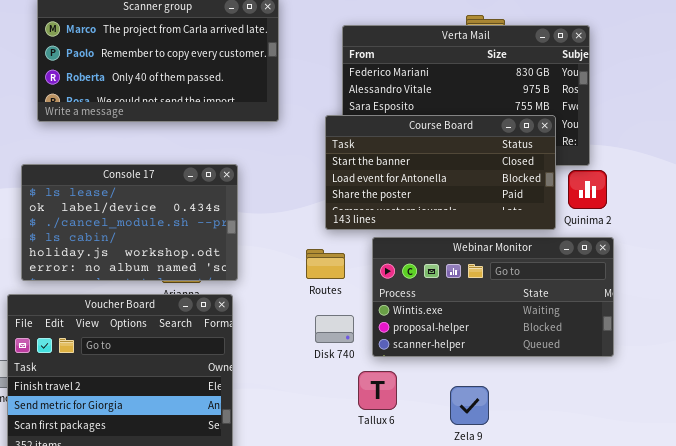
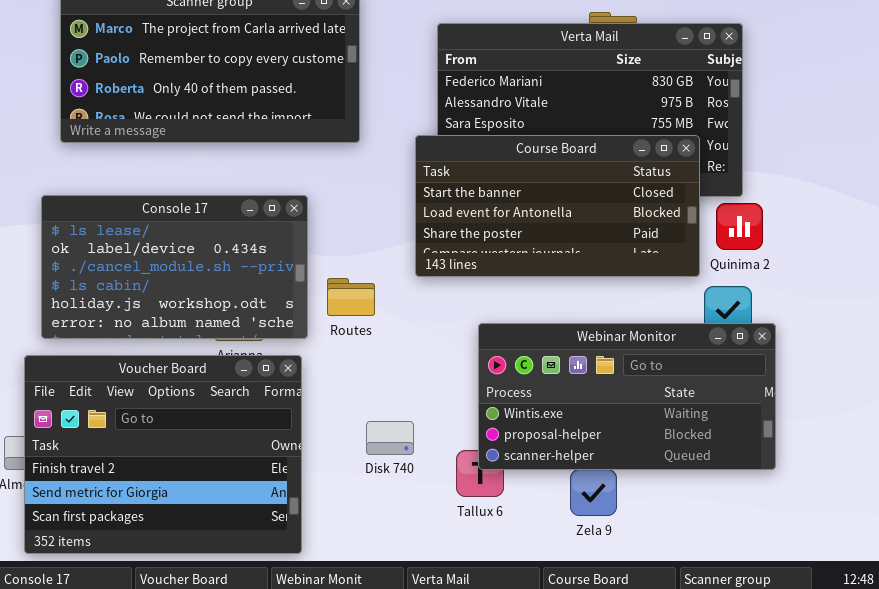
Webinar Monitor: [372,237,614,357] -> [478,323,776,470], moved
Routes: [306,249,345,279] -> [327,278,375,316], moved
Disk 740: [315,315,354,343] -> [366,421,414,455], moved

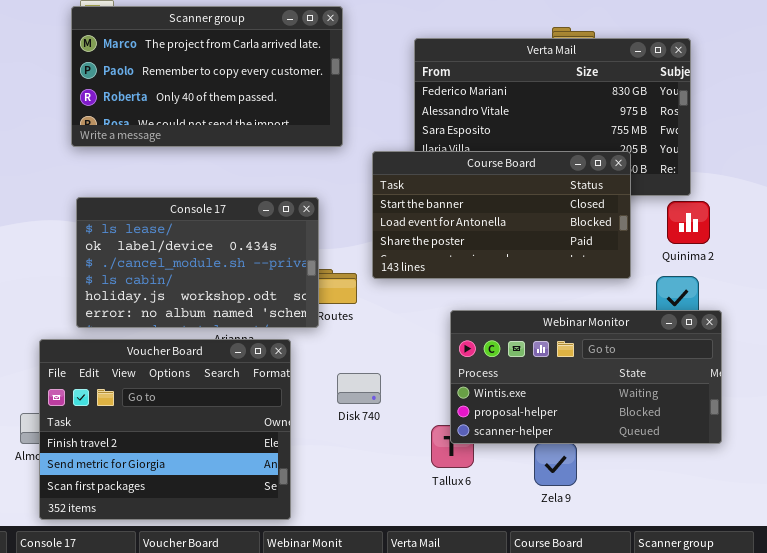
Course Board: [415,135,700,277] -> [372,151,631,279], moved
Console 17: [41,195,308,339] -> [76,197,319,328], moved
Disk 740: [366,421,414,455] -> [337,373,381,404], moved

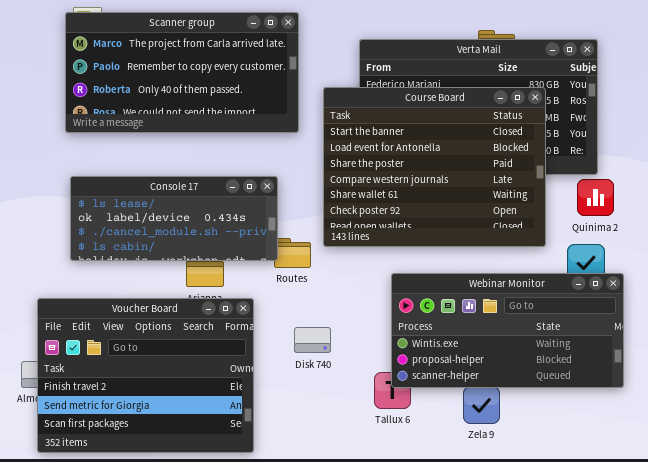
Course Board: [372,151,631,279] -> [323,87,546,247], resized
Console 17: [76,197,319,328] -> [70,176,278,261], resized

